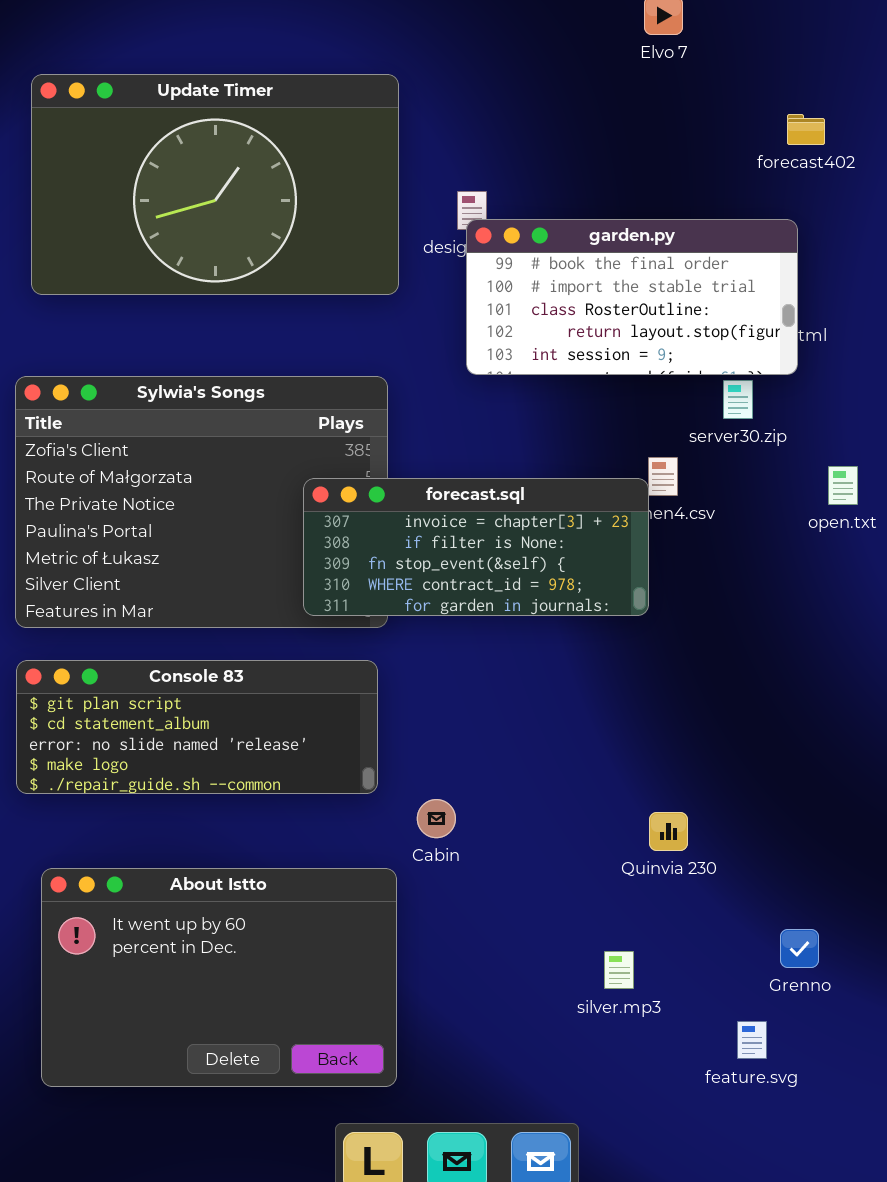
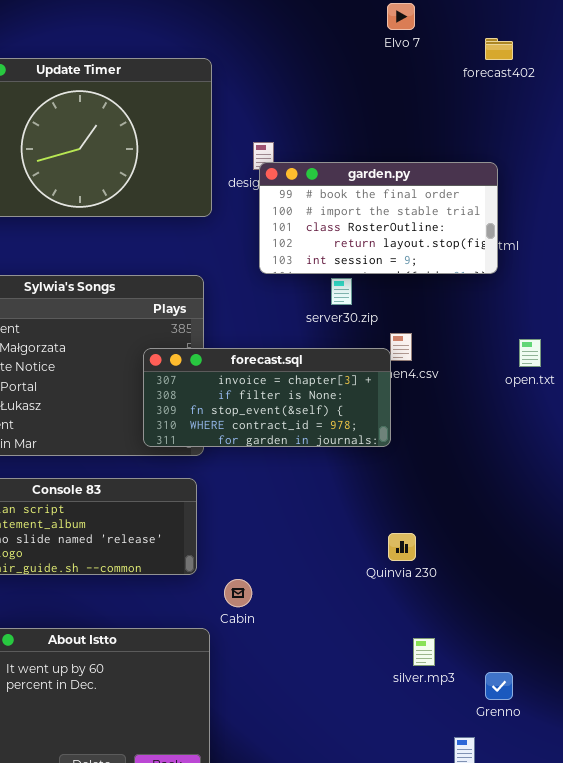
forecast402: [787,114,825,145] -> [485,38,513,60], moved
server30.zip: [723,380,753,419] -> [331,278,352,305], moved
Quinvia 230: [649,812,688,851] -> [388,533,416,561], moved
silver.mp3: [604,951,634,989] -> [413,638,435,666], moved

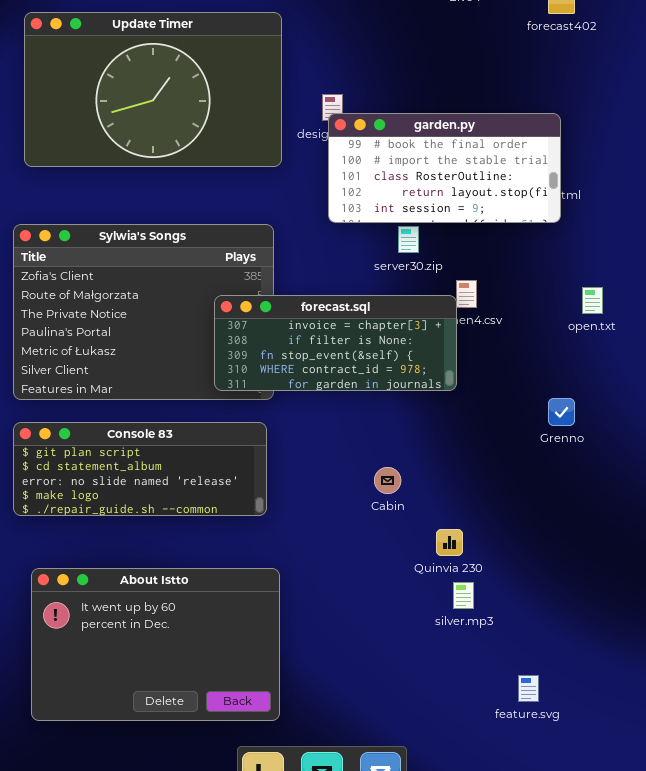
Quinvia 230: [388,533,416,561] -> [436,529,463,556], moved
Cabin: [224,579,252,607] -> [374,467,401,494], moved
silver.mp3: [413,638,435,666] -> [453,582,474,609], moved
Grenno: [485,672,513,700] -> [548,398,575,426], moved

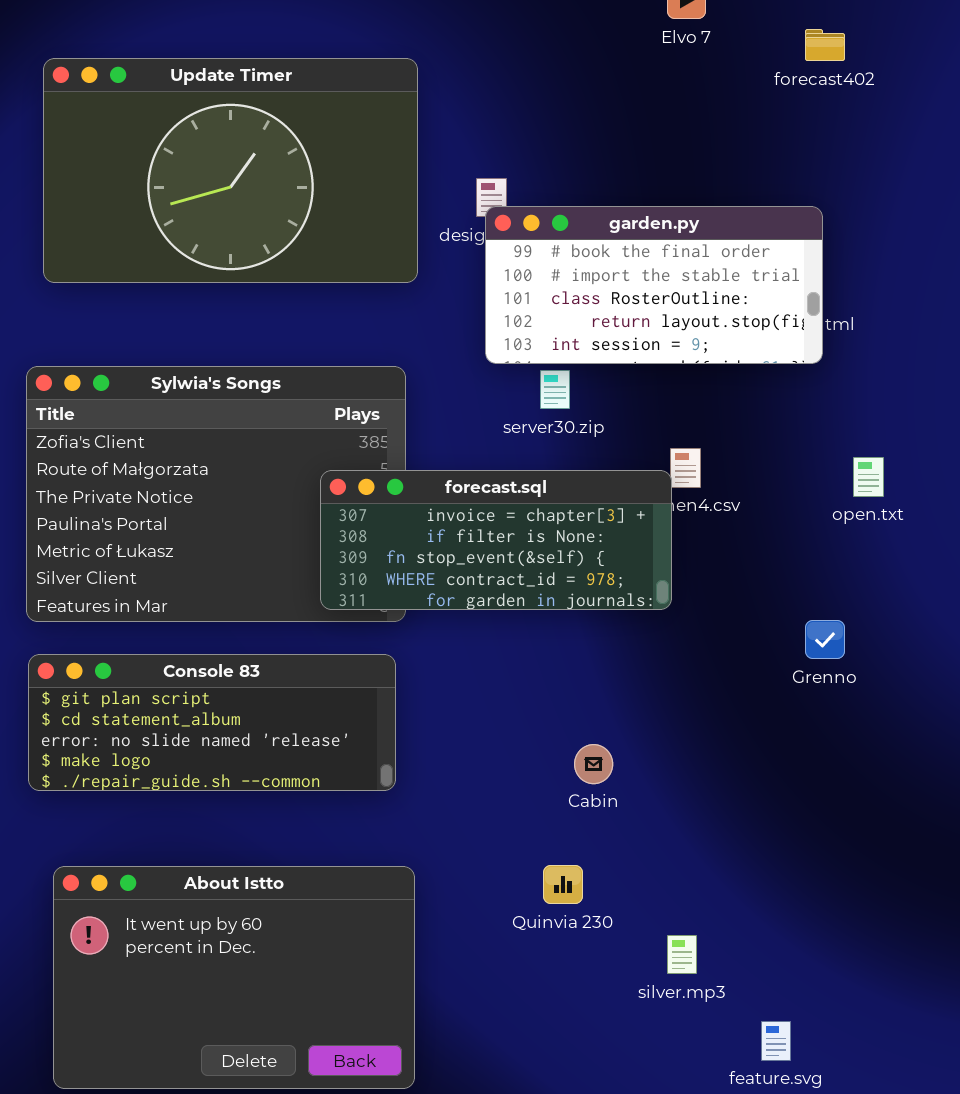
server30.zip: [398,226,419,253] -> [540,370,570,409], moved
Cabin: [374,467,401,494] -> [574,744,613,784], moved
Quinvia 230: [436,529,463,556] -> [543,865,583,904], moved
silver.mp3: [453,582,474,609] -> [667,935,697,974], moved

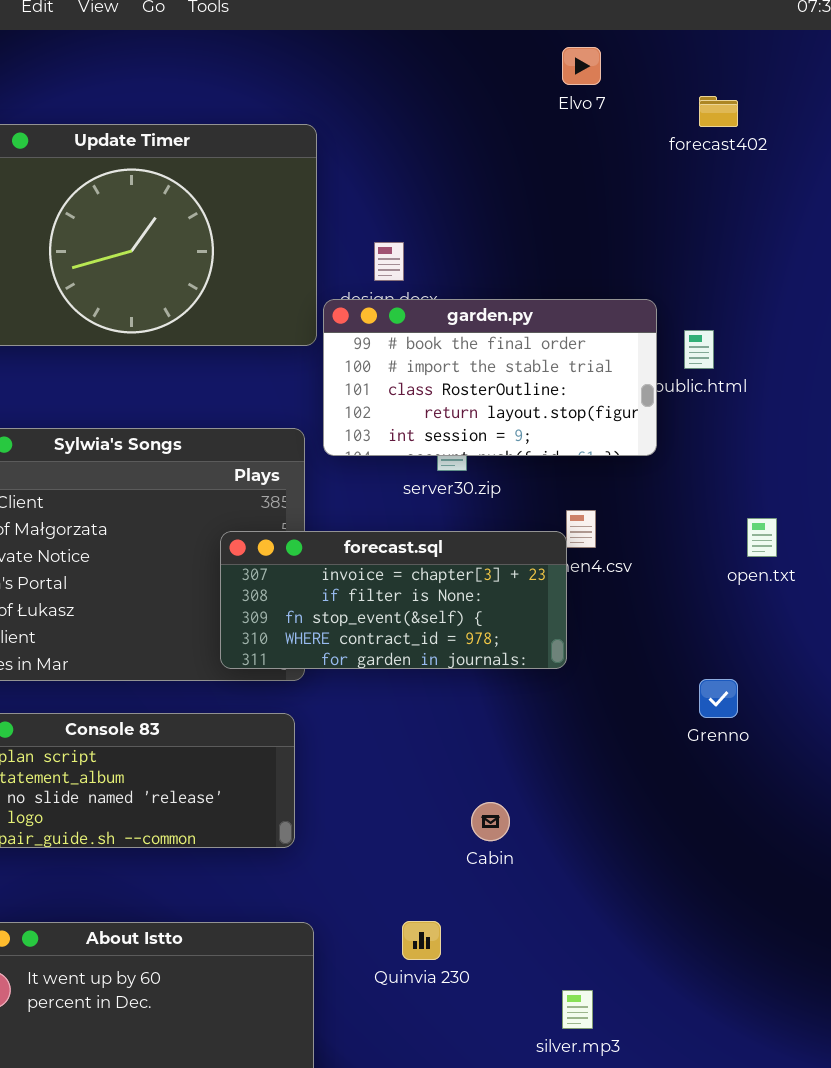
garden.py: [485,206,823,364] -> [323,299,657,456], moved
Quinvia 230: [543,865,583,904] -> [402,921,441,960], moved

